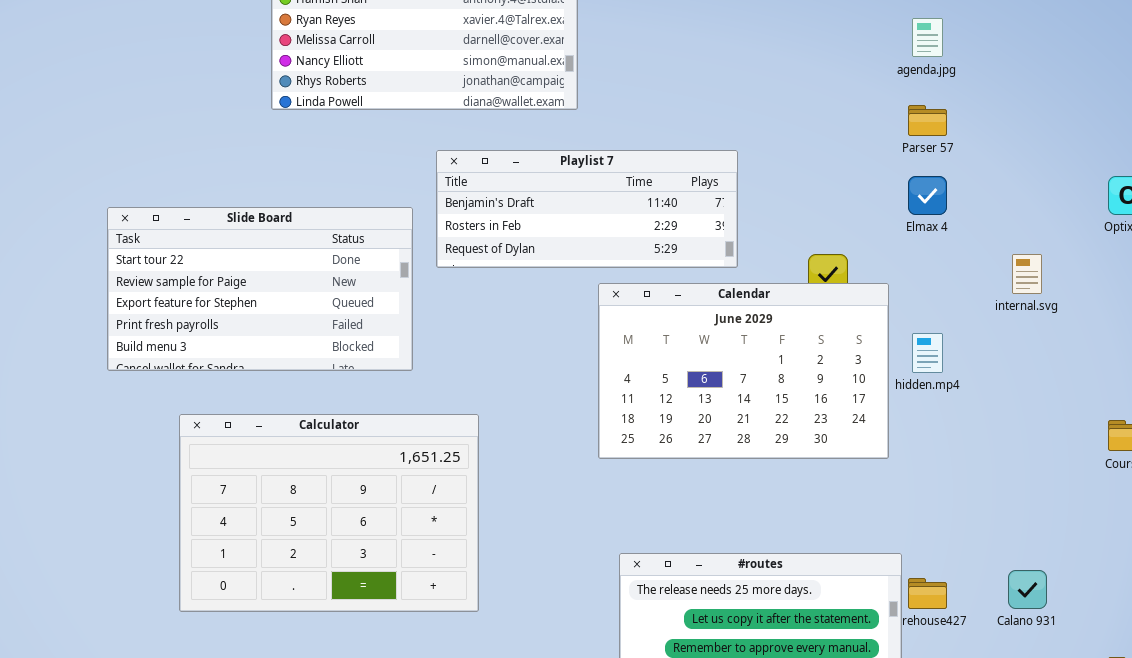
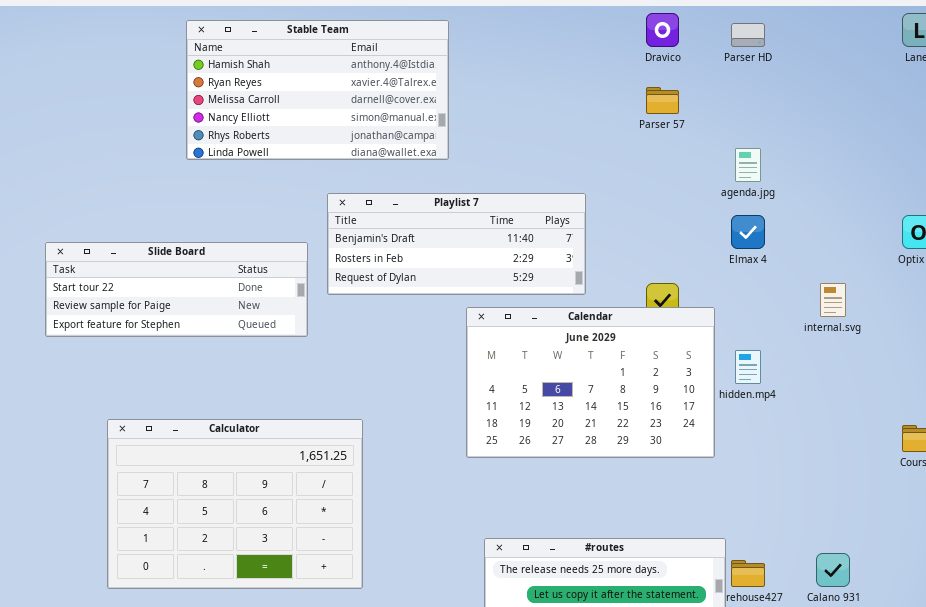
agenda.jpg: [912,18,943,57] -> [735,148,761,182], moved
Parser 57: [908,105,947,136] -> [646,87,679,114], moved
Slide Board: [107,207,413,371] -> [45,242,308,337], resized

